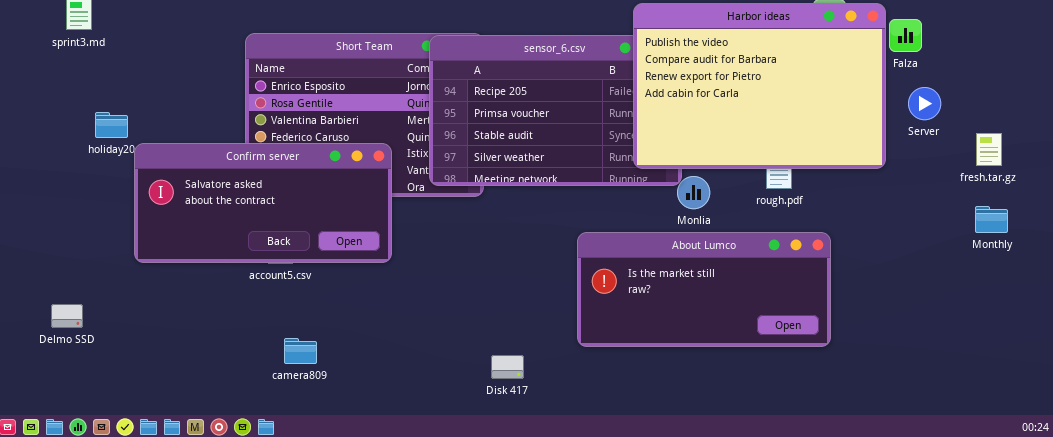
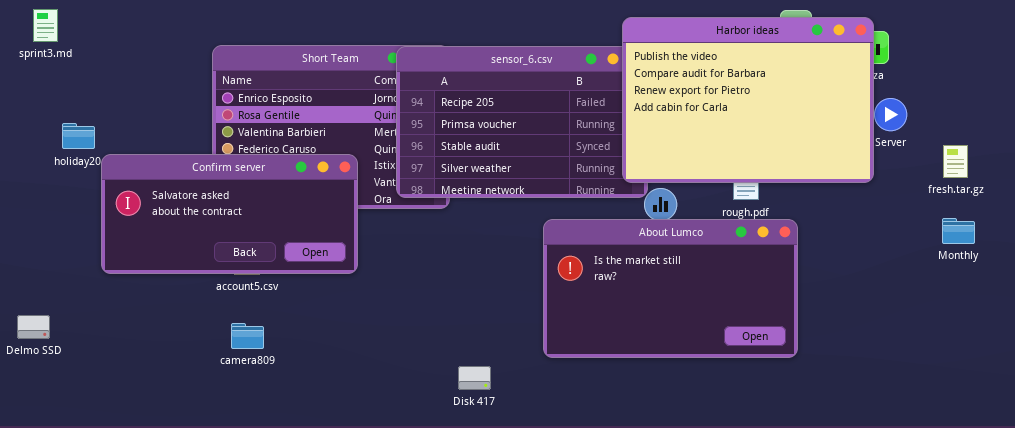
Harbor ideas: [633,3,886,169] -> [622,17,874,183], moved
About Lumco: [577,232,831,347] -> [543,219,798,358], resized
camera809: [284,338,317,364] -> [231,323,264,349], moved

